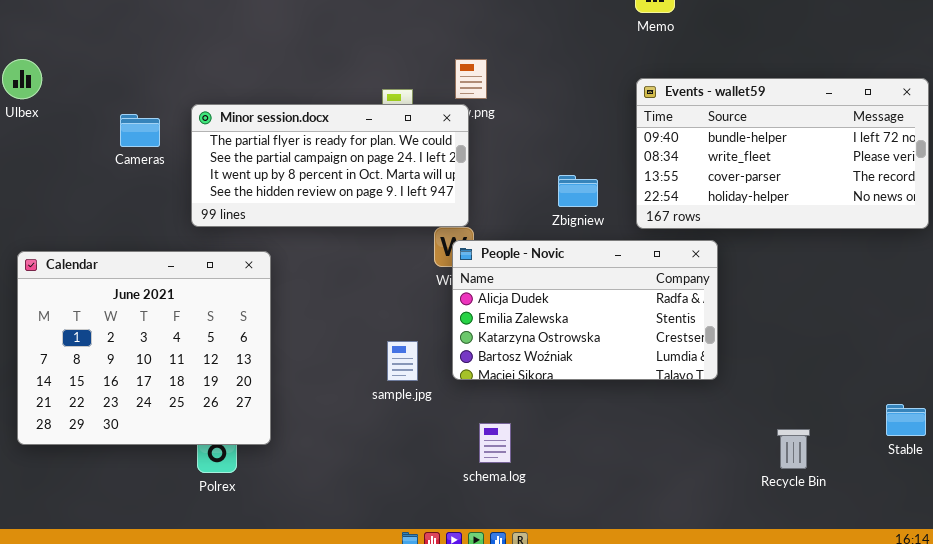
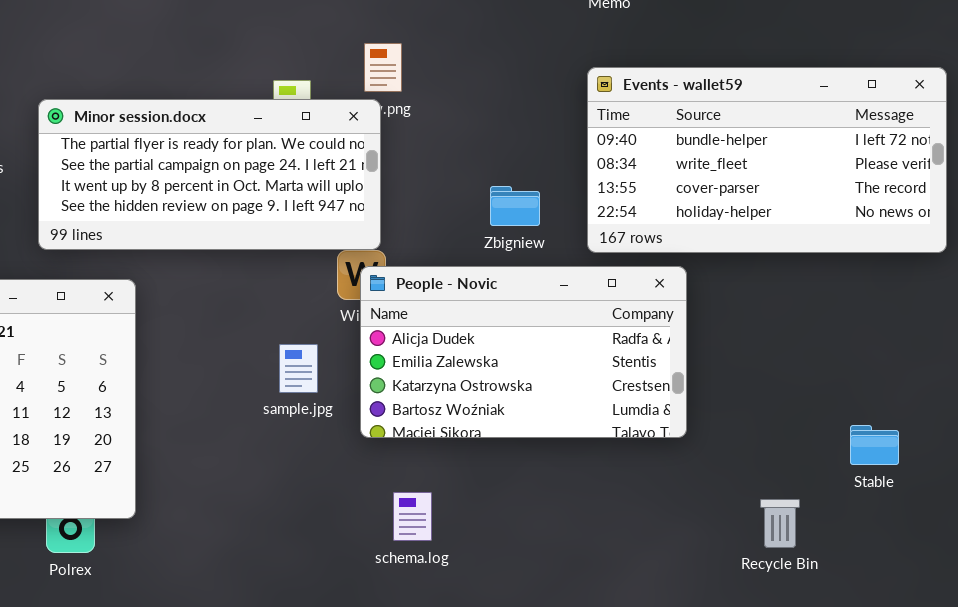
sample.jpg: [387,341,418,381] -> [279,344,318,393], moved
Stable: [886,404,926,436] -> [850,425,899,465], moved

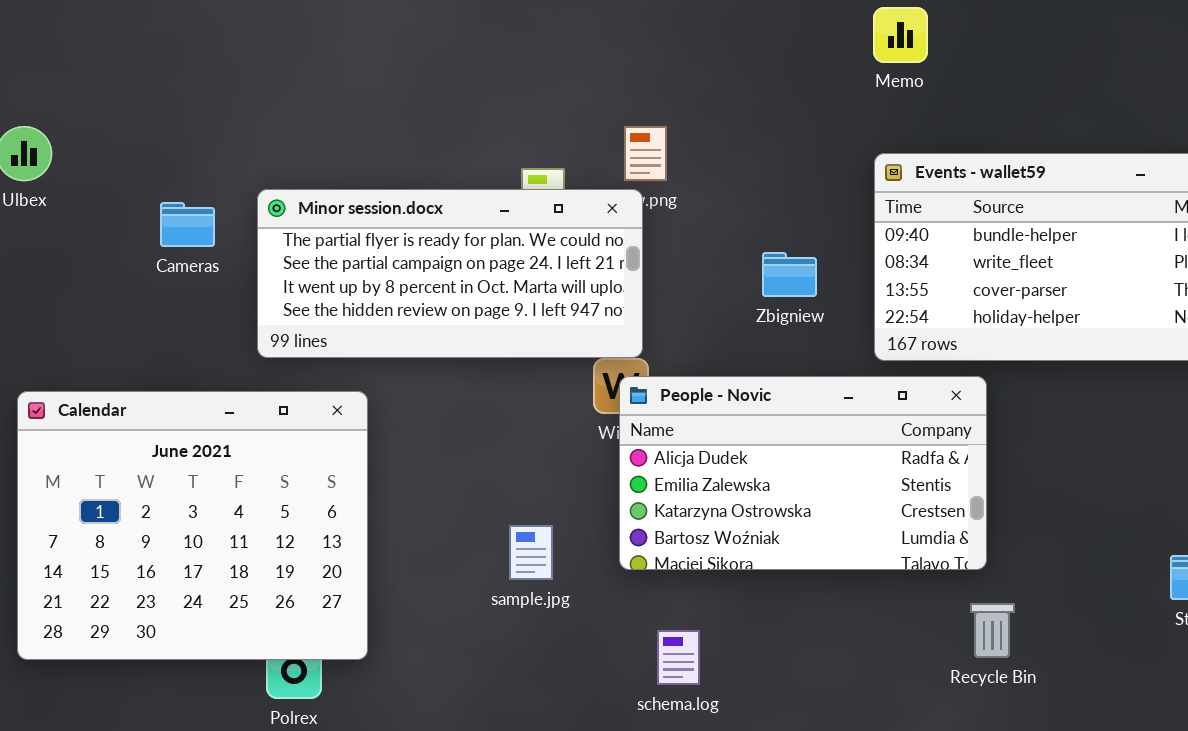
Zbigniew: [490,186,540,226] -> [762,252,817,297], moved
sample.jpg: [279,344,318,393] -> [509,525,553,580], moved
Recycle Bin: [760,499,800,548] -> [970,603,1015,658], moved

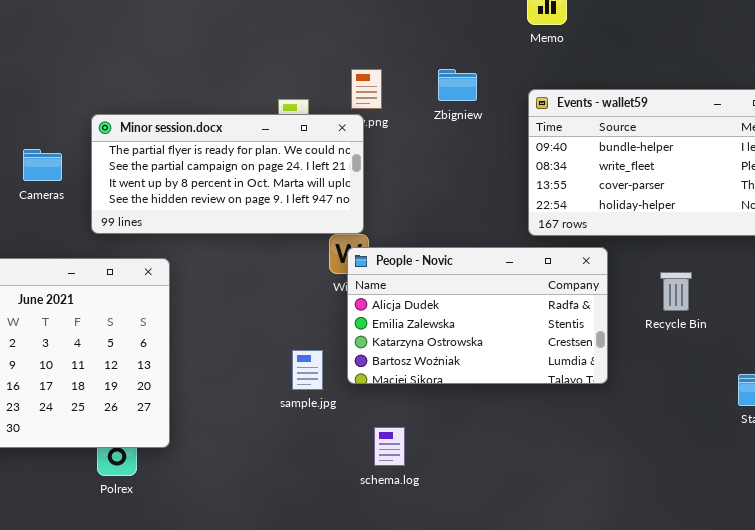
Cameras: [160,202,215,247] -> [23,149,62,181], moved
Zbigniew: [762,252,817,297] -> [438,69,477,101], moved
sample.jpg: [509,525,553,580] -> [292,350,323,390], moved
Recycle Bin: [970,603,1015,658] -> [660,272,692,311], moved

